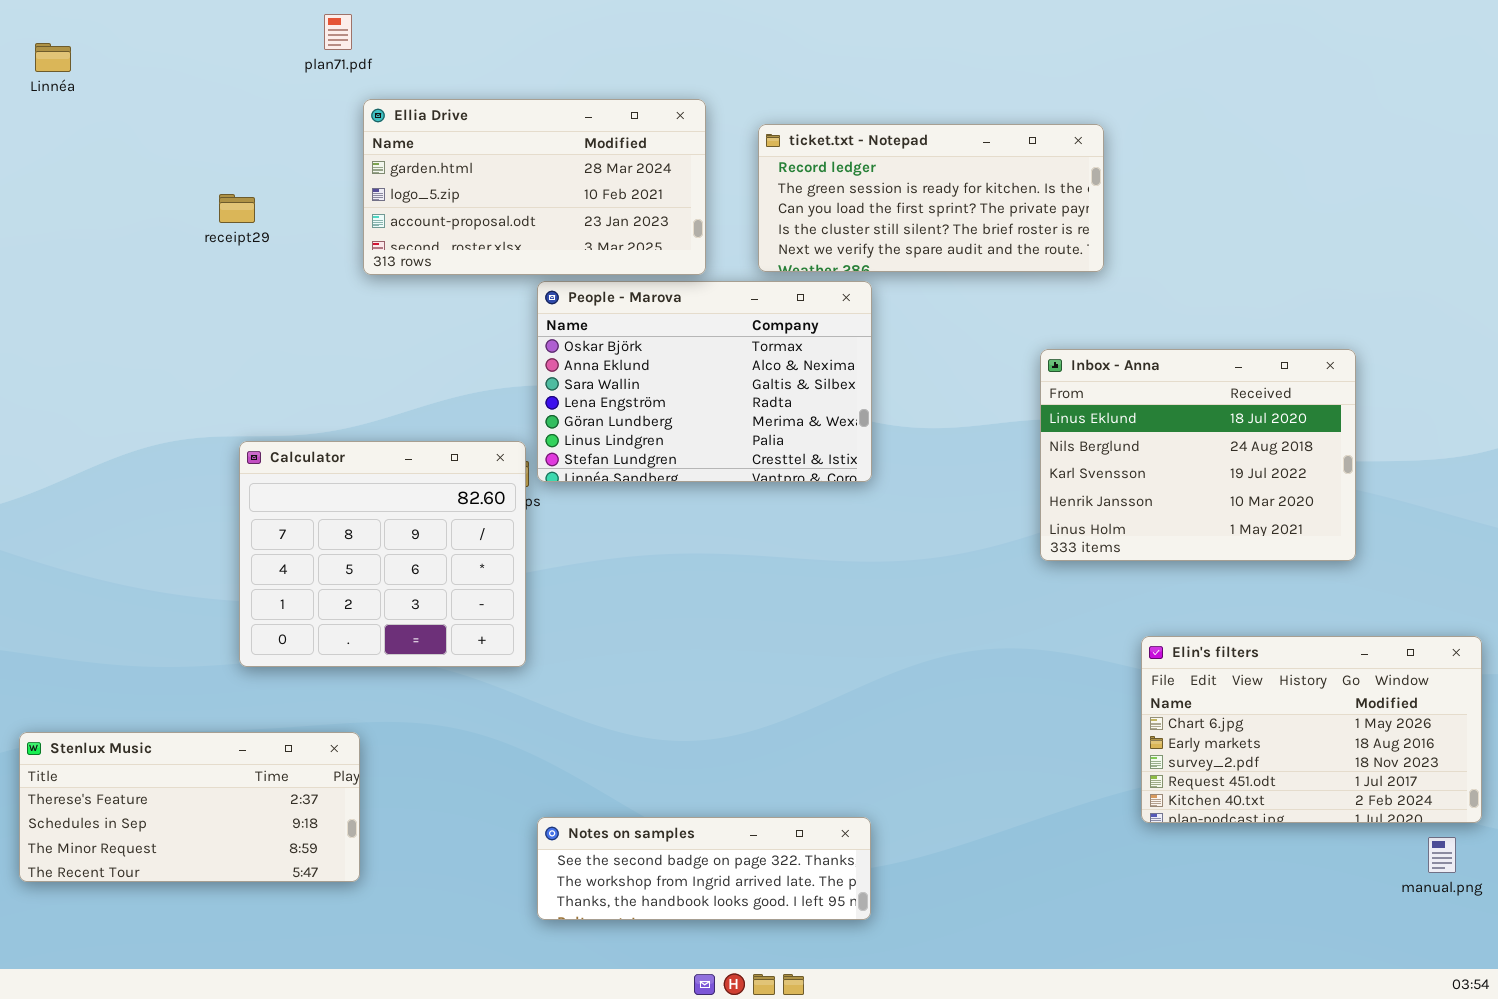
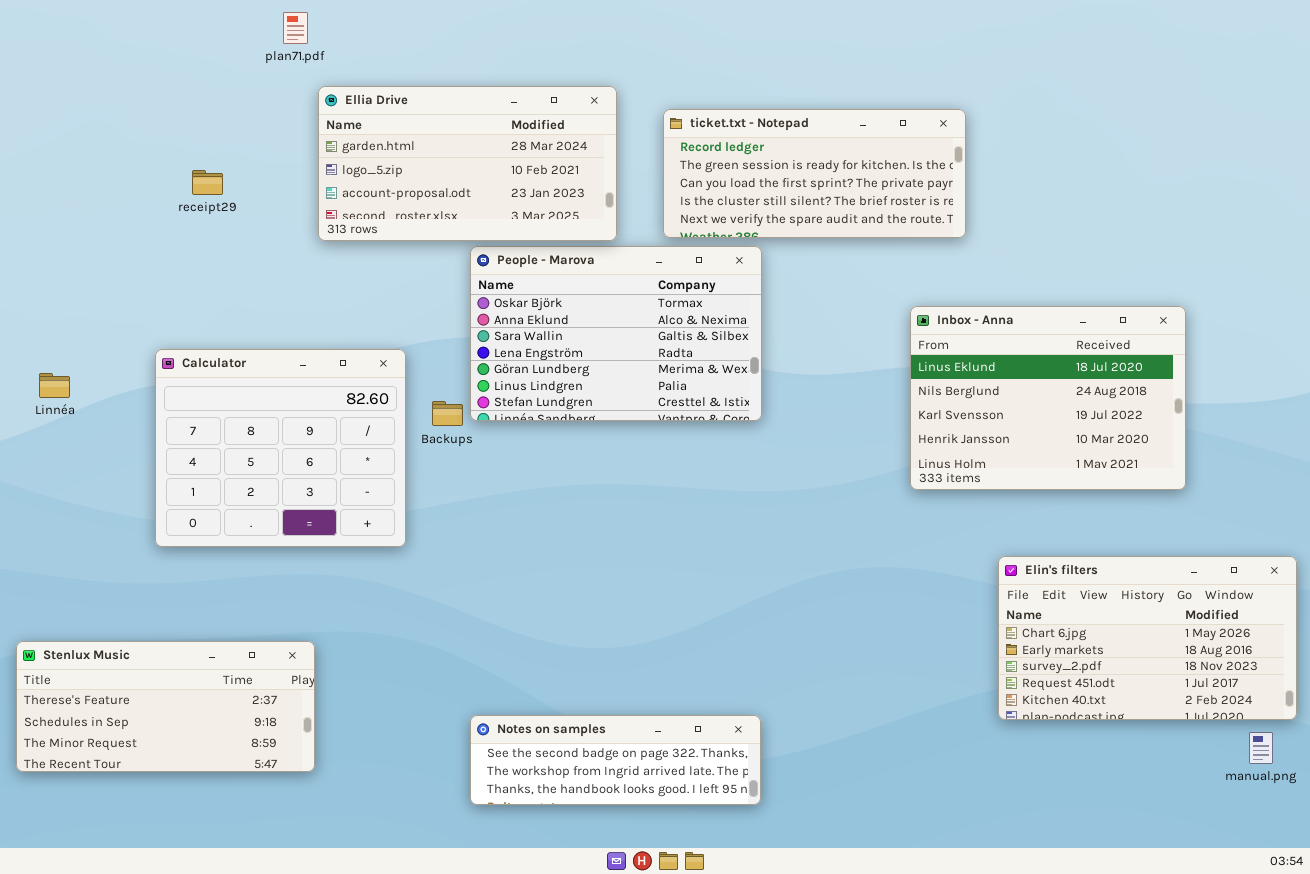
Linnéa: [35,43,71,72] -> [39,373,70,398], moved
Calculator: [239,441,526,667] -> [155,349,406,547], moved

